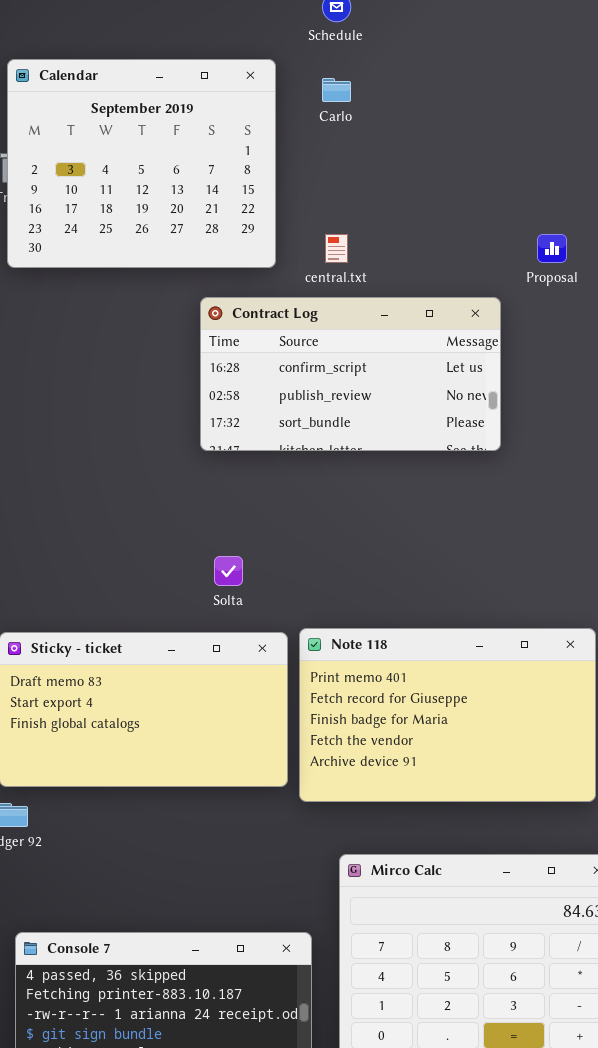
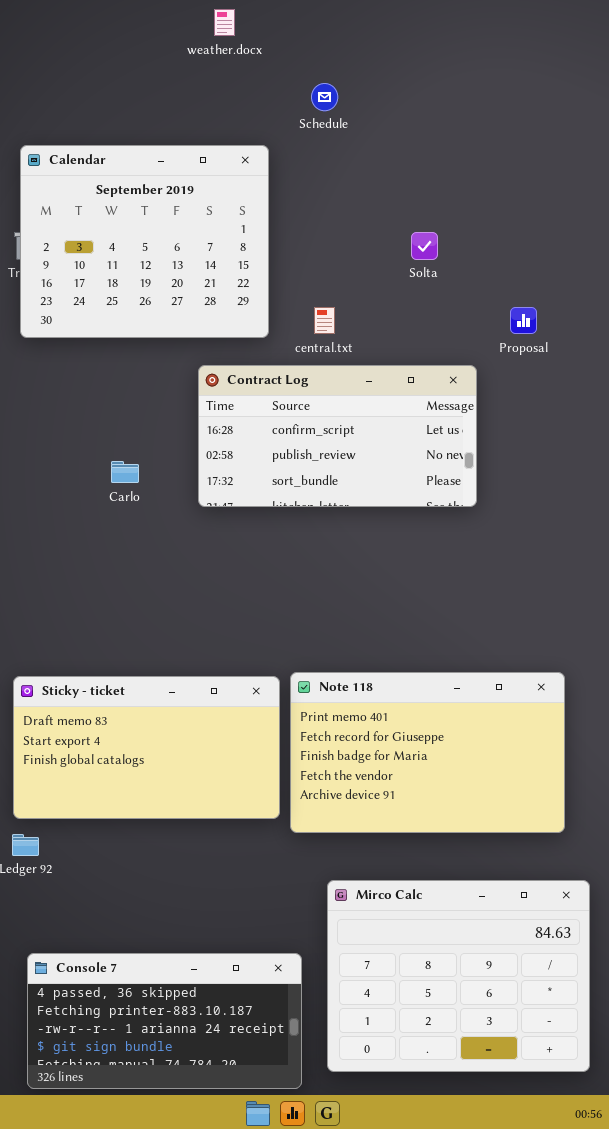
Carlo: [322,78,351,102] -> [111,461,139,483], moved
Solta: [214,556,243,586] -> [411,232,438,260], moved

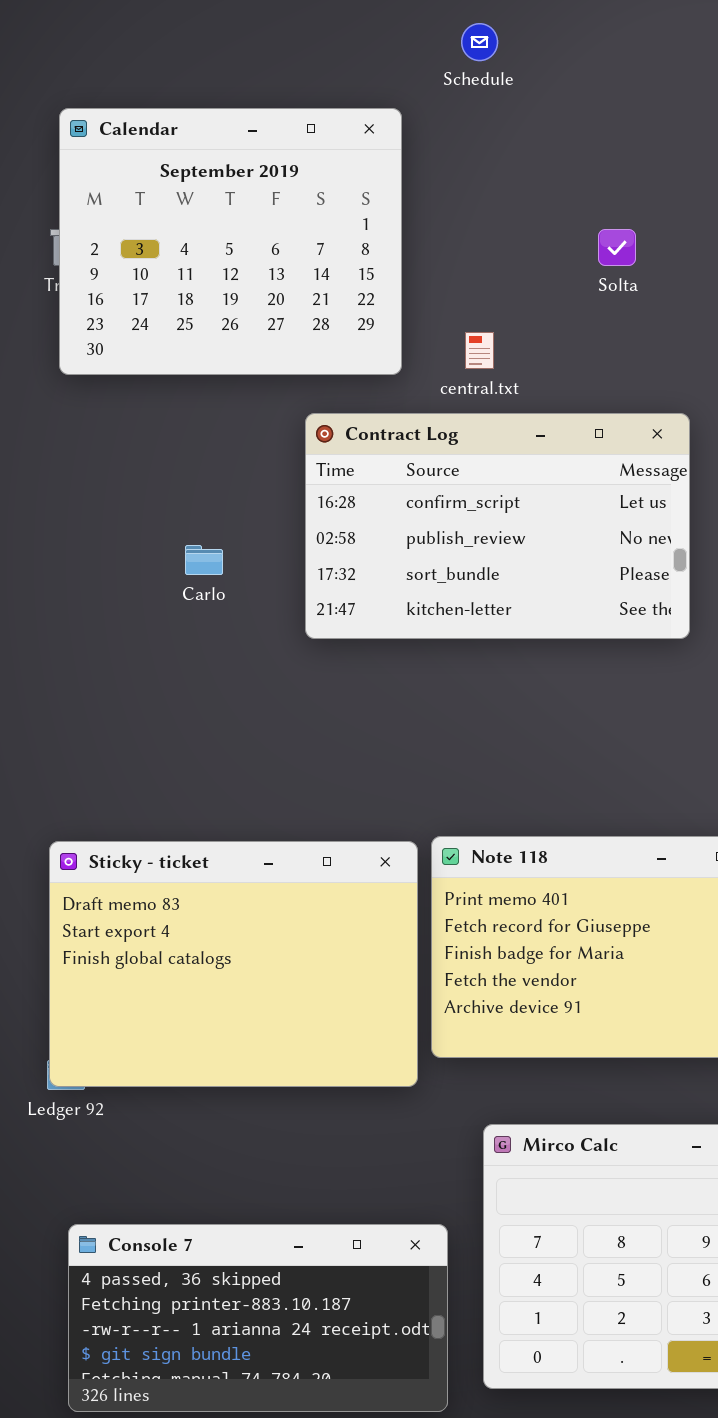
Contract Log: [198,365,477,507] -> [305,413,690,639], resized
Sticky - ticket: [13,676,280,819] -> [49,841,418,1087], resized

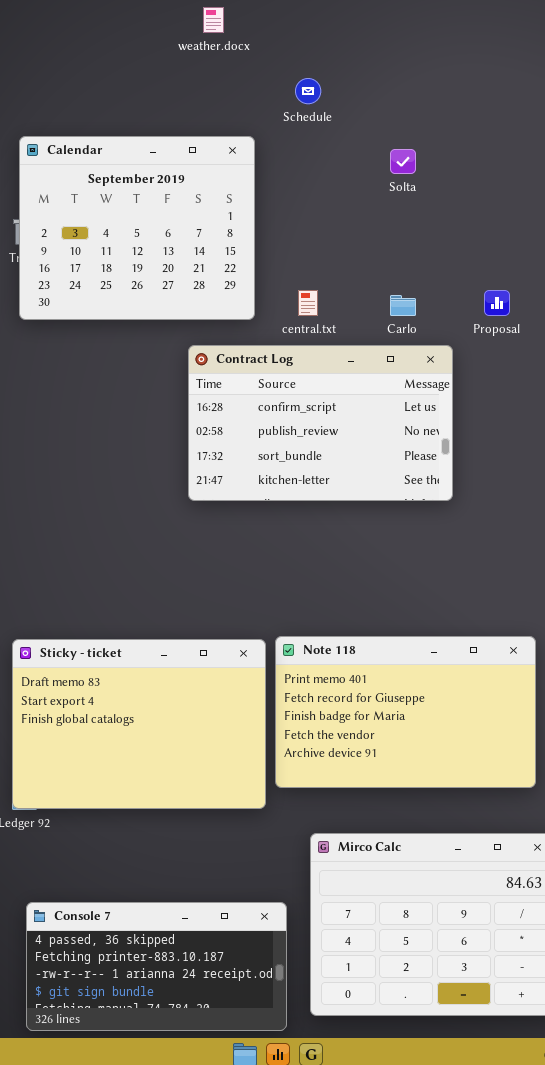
Solta: [598,229,636,266] -> [390,149,416,174], moved
Carlo: [185,545,223,575] -> [390,295,416,316], moved

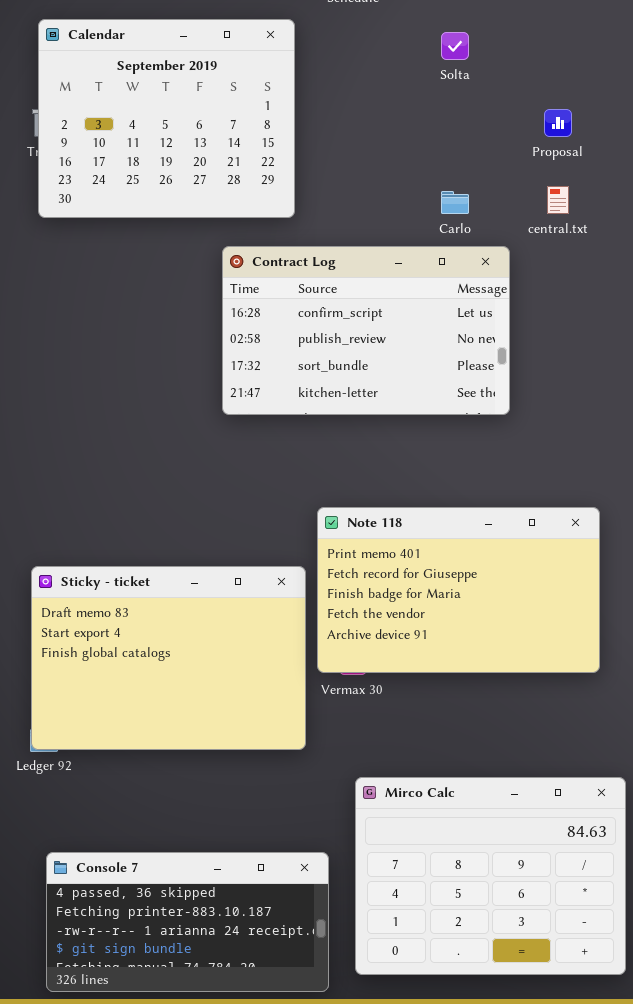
central.txt: [298,290,318,316] -> [547,186,569,214], moved
Proposal: [484,290,510,316] -> [544,109,572,137], moved
Note 118: [275,636,536,788] -> [317,507,600,673], moved

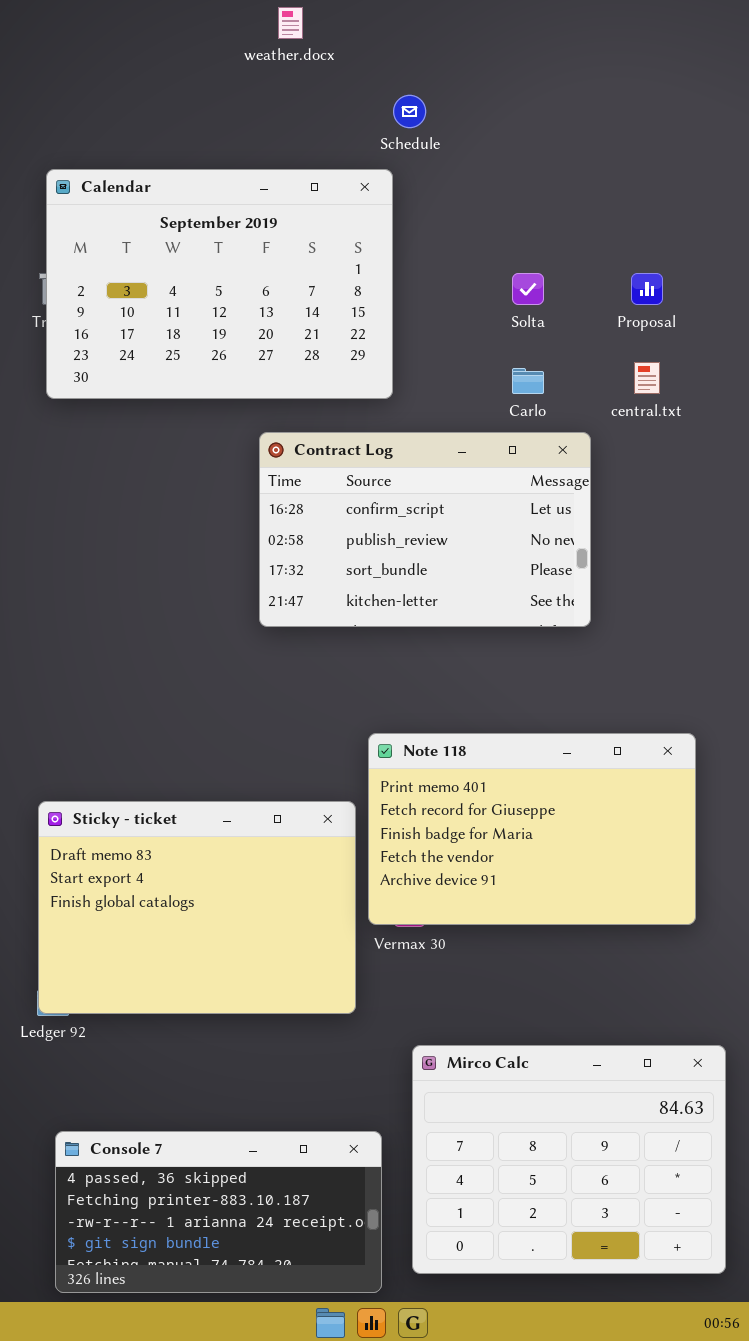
Calendar: [38,19,295,218] -> [46,169,393,399], resized
Solta: [441,32,469,60] -> [512,273,544,305], moved

